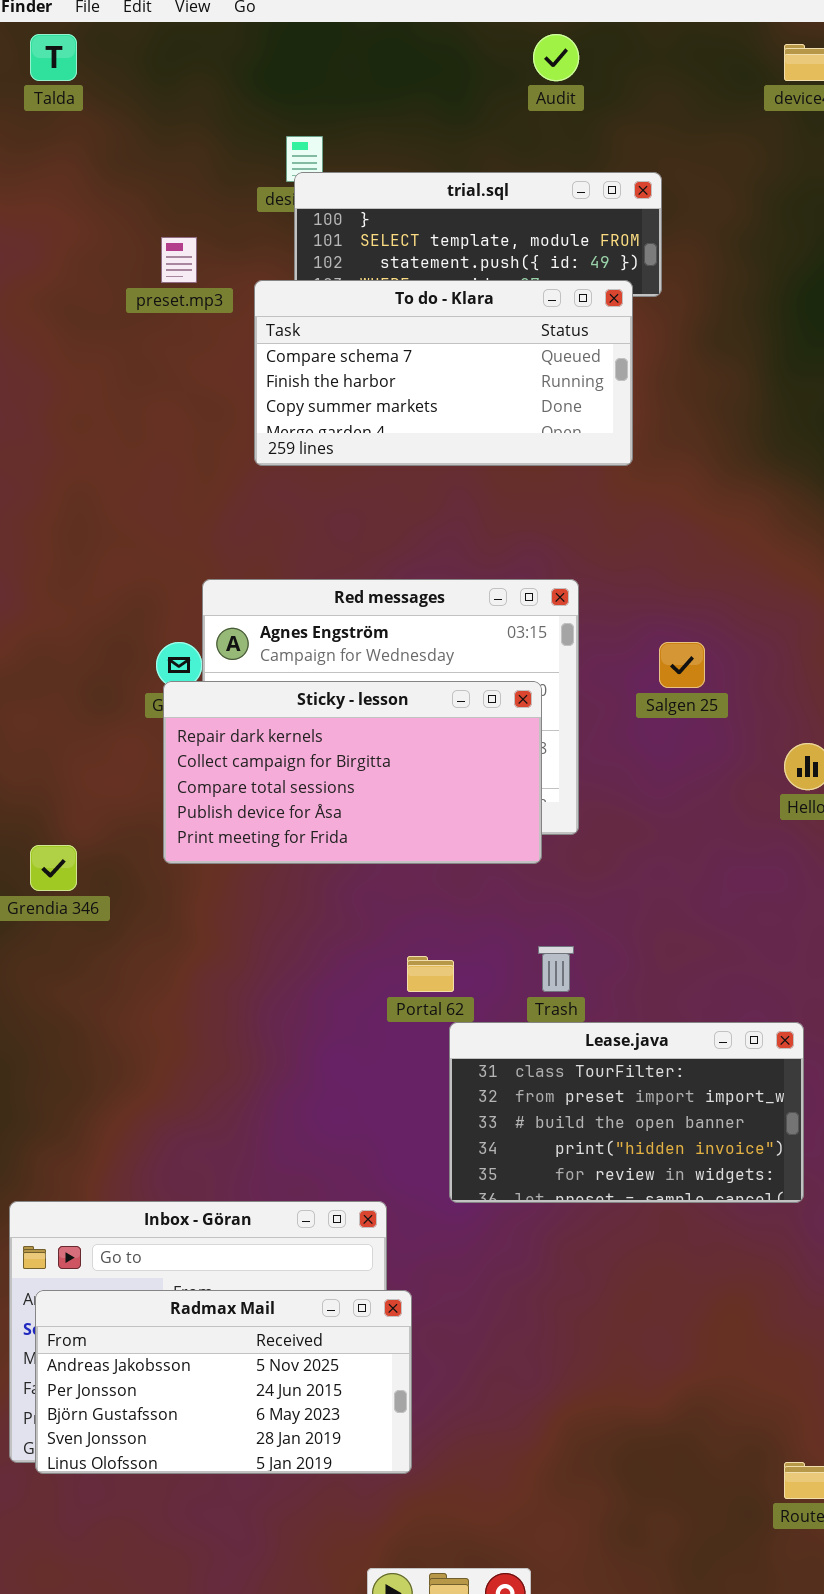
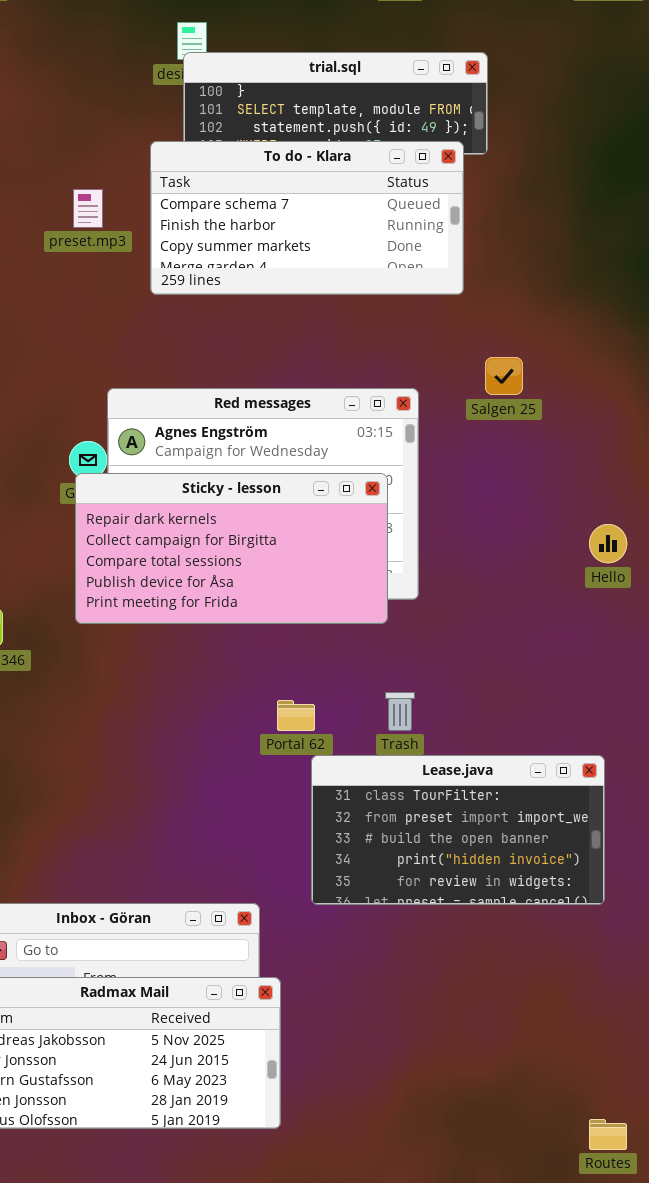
preset.mp3: [161,237,197,283] -> [73,189,103,228], moved
Salgen 25: [659,642,705,688] -> [485,357,523,395], moved

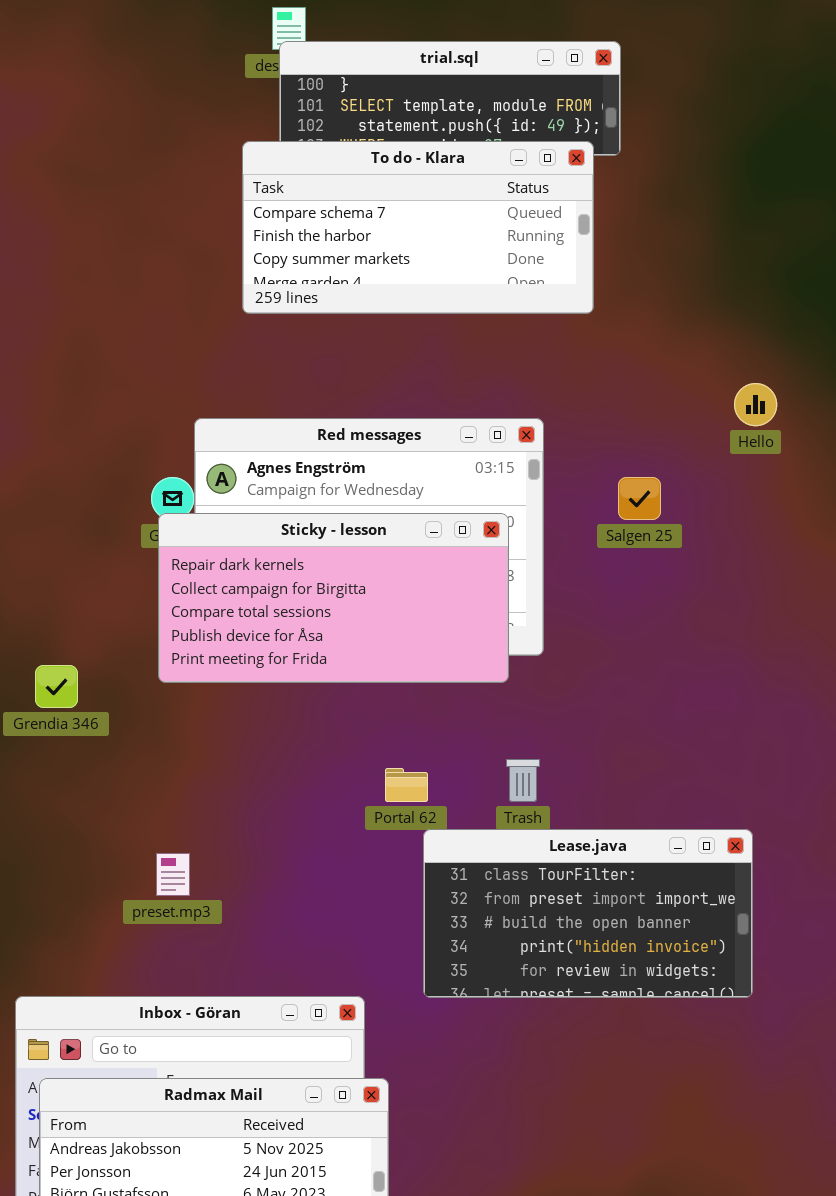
preset.mp3: [73,189,103,228] -> [156,853,190,896], moved
Salgen 25: [485,357,523,395] -> [618,477,661,520], moved
Hello: [589,524,627,563] -> [734,383,777,426], moved

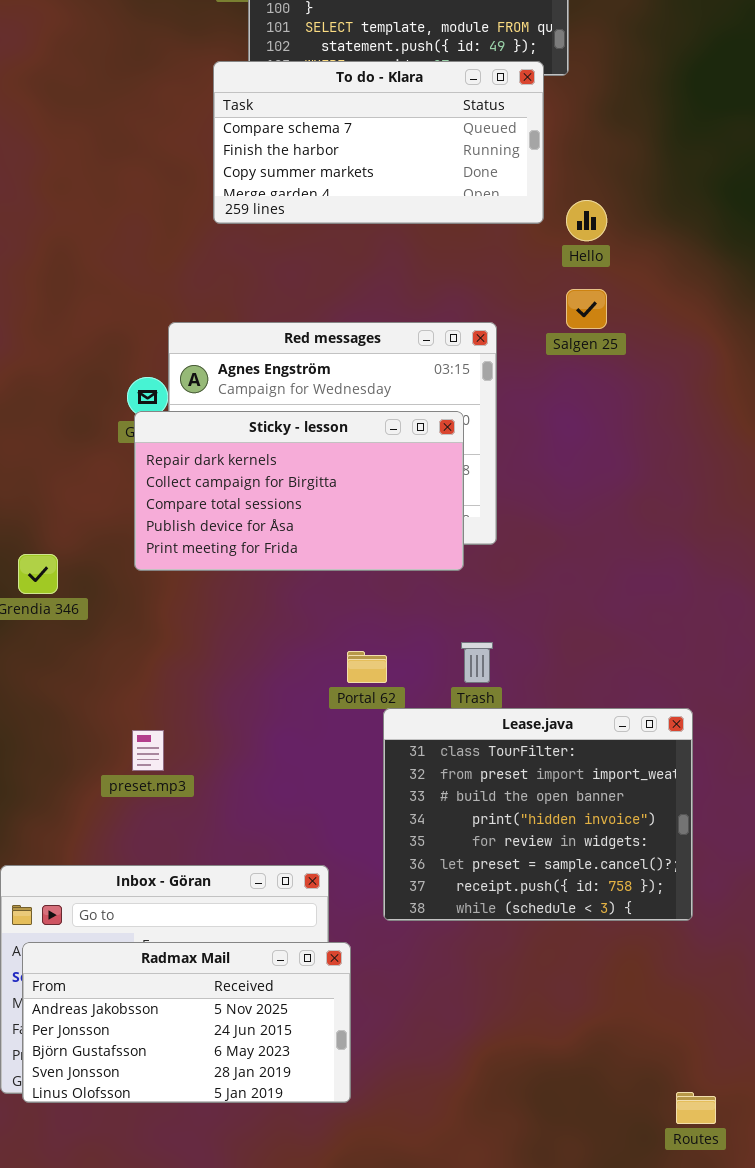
Hello: [734,383,777,426] -> [566,200,607,241], moved
Salgen 25: [618,477,661,520] -> [566,289,607,329], moved
Lease.java: [423,829,753,998] -> [383,708,693,921], resized

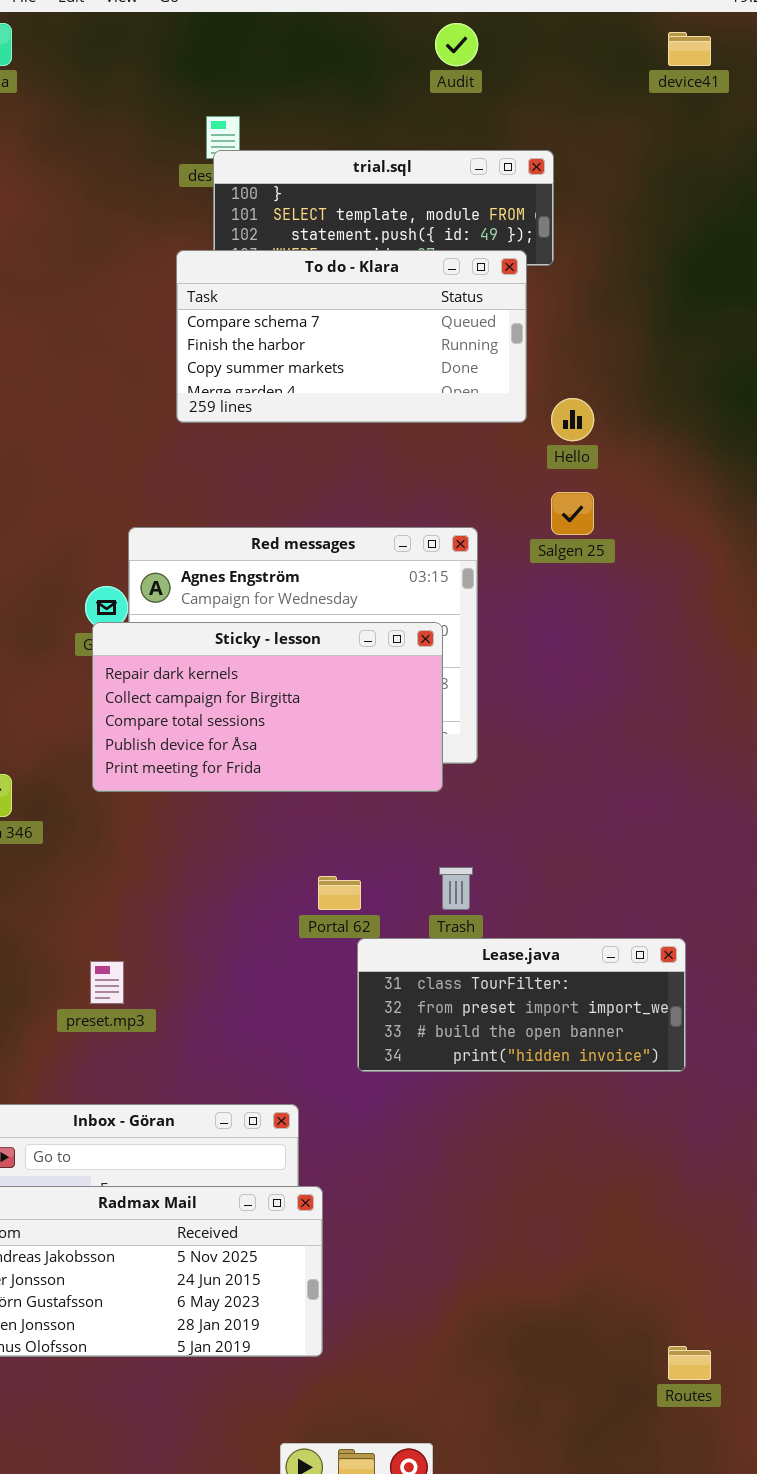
Lease.java: [383,708,693,921] -> [357,938,686,1072], resized

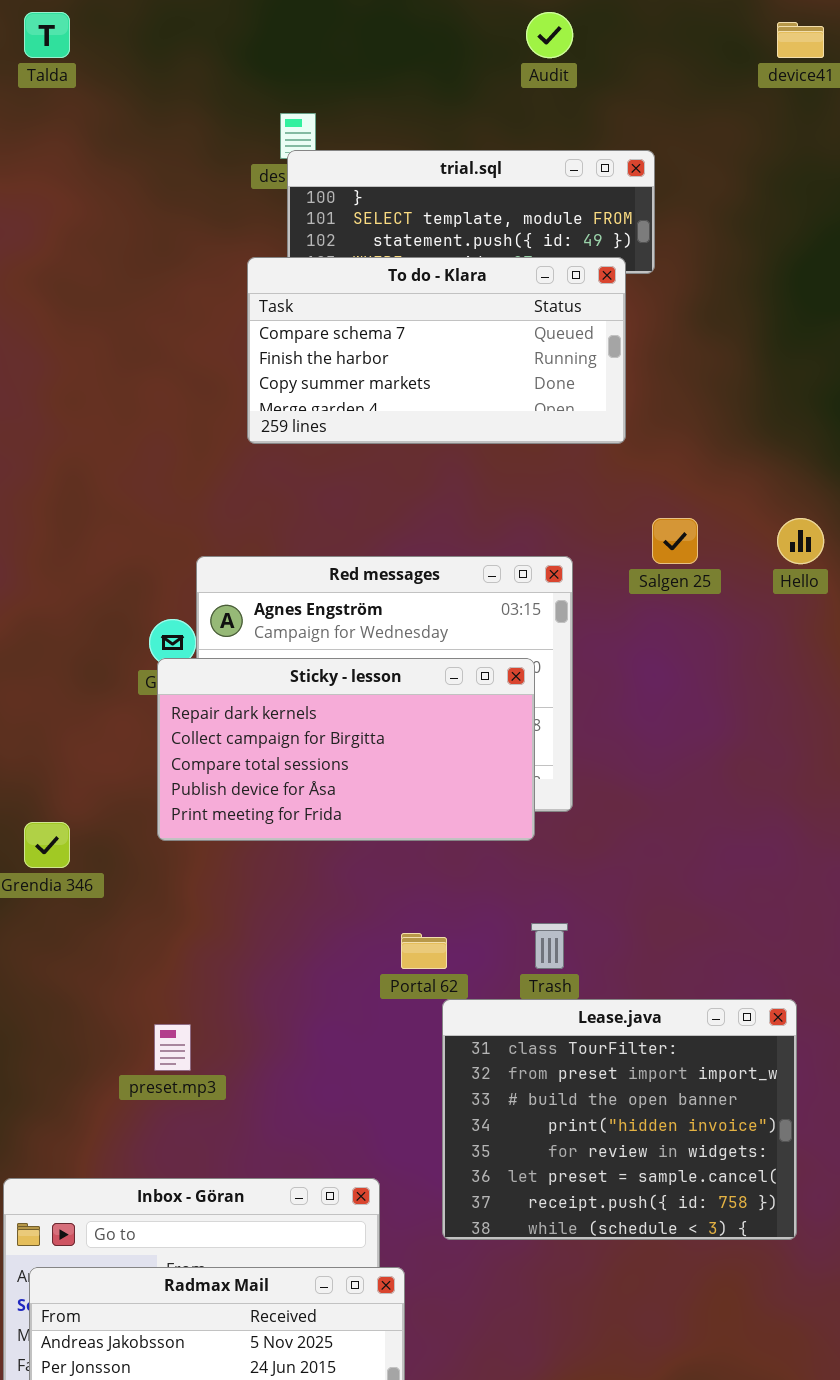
Hello: [551,398,594,441] -> [777,518,824,564], moved
Lease.java: [357,938,686,1072] -> [442,999,797,1240], resized

